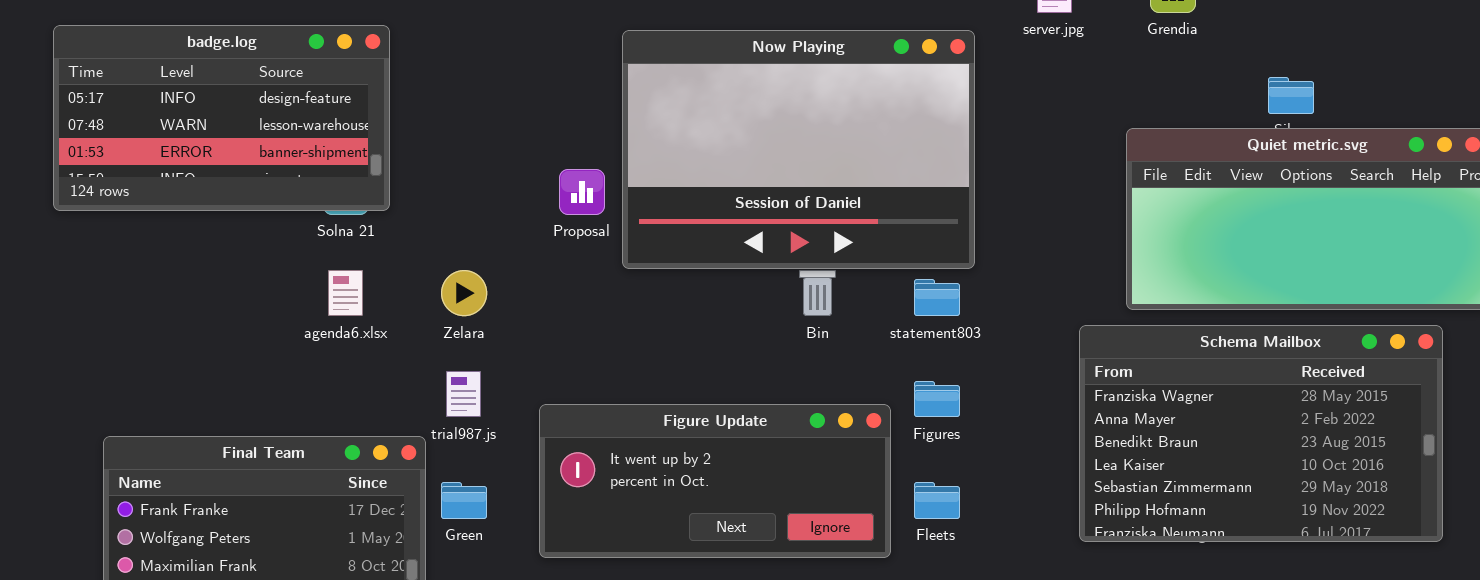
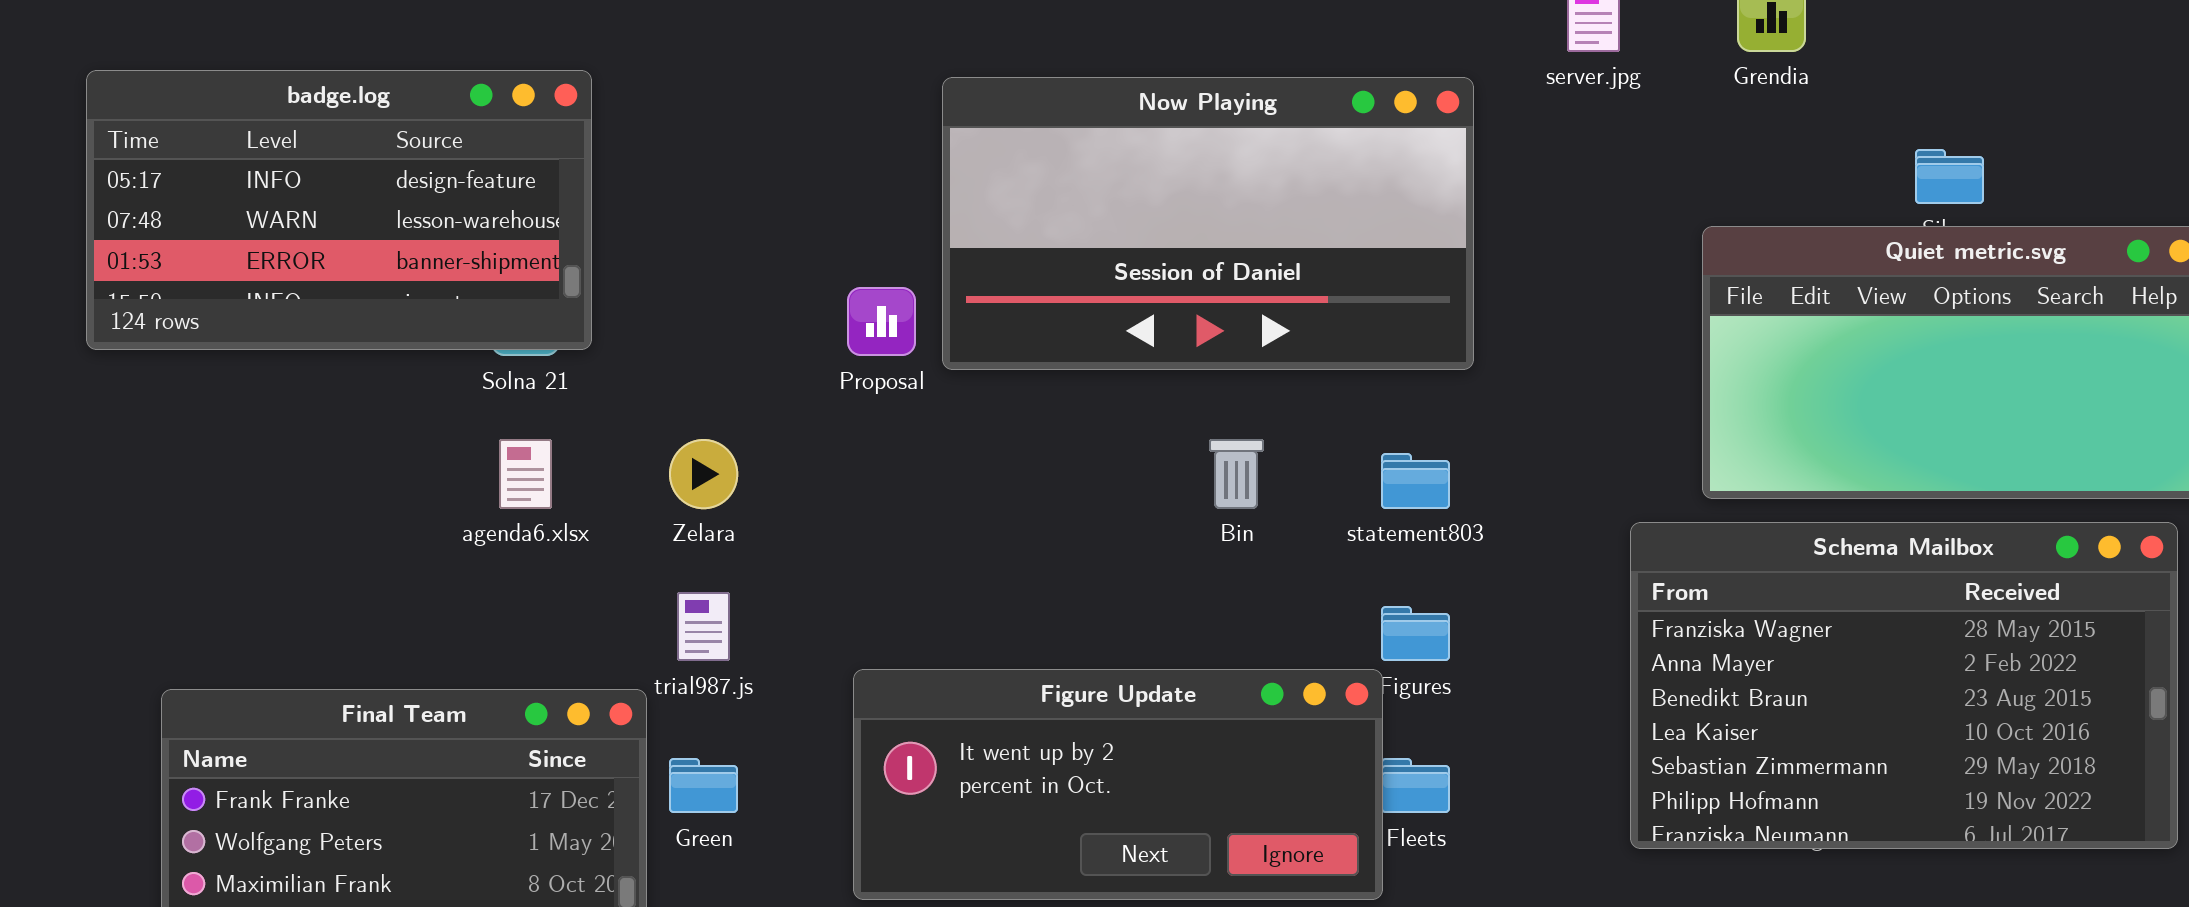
Now Playing: [622,30,975,269] -> [942,77,1474,370], resized
Figure Update: [539,404,891,558] -> [853,669,1383,900], moved

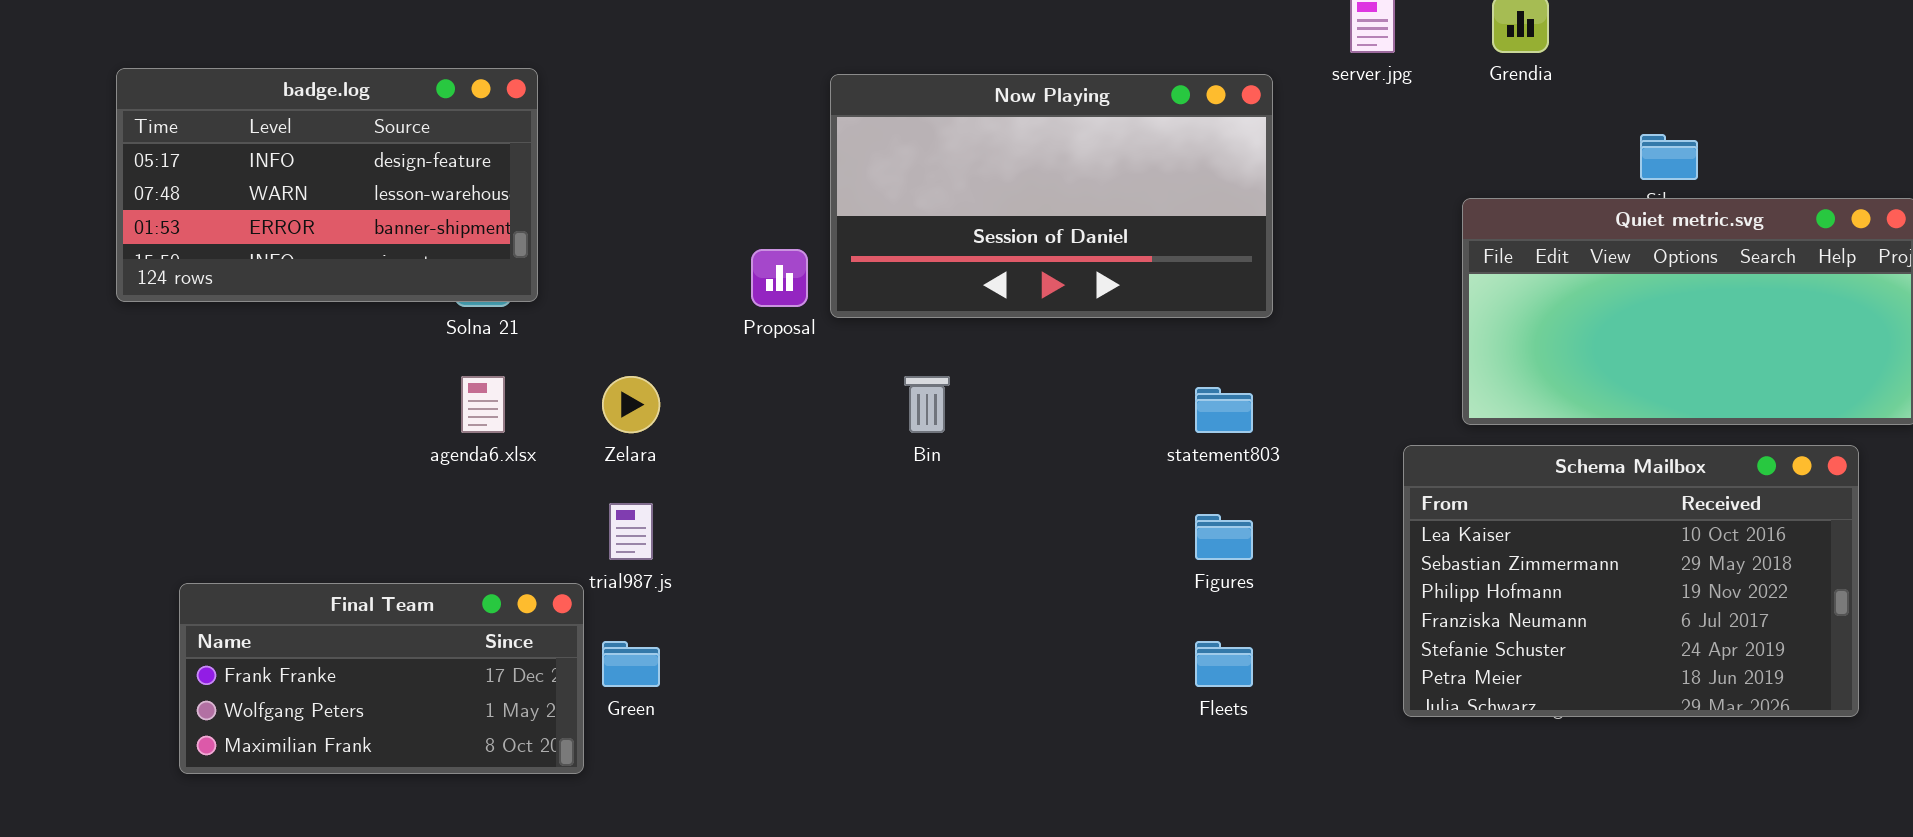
Bin: [1209,439,1264,509] -> [904,376,950,433], moved
Schema Mailbox: [1630,522,2178,849] -> [1403,445,1859,717], scrolled down 3 rows
Figure Update: [853,669,1383,900] -> none, closed

